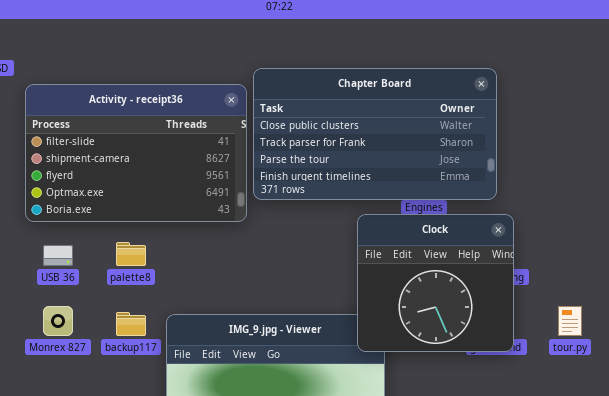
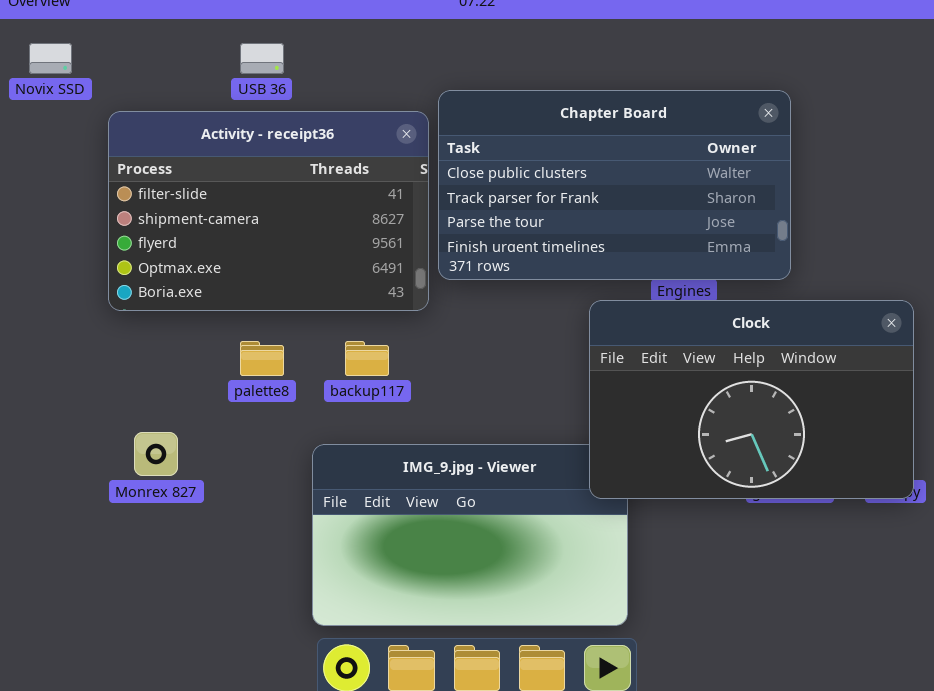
Clock: [357,214,514,352] -> [589,300,914,499], resized
USB 36: [43,245,73,266] -> [240,43,284,74], moved
backup117: [116,312,146,336] -> [345,341,389,376], moved

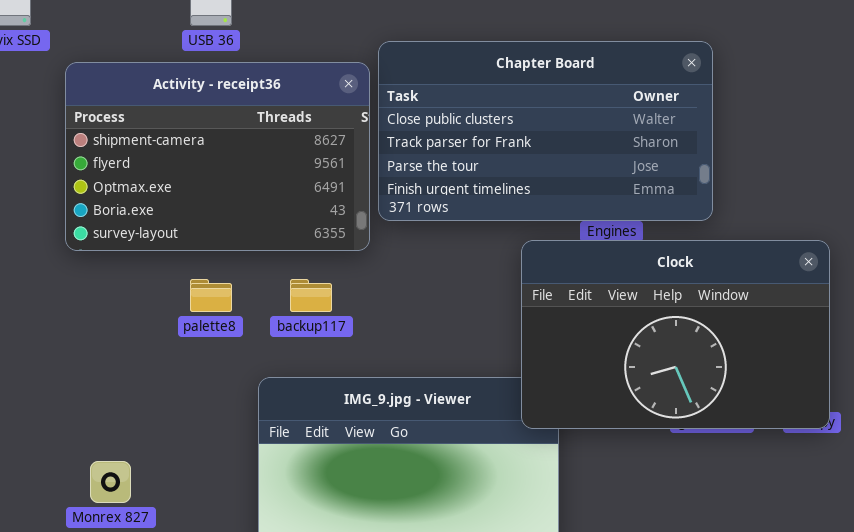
Activity - receipt36: [108,111,429,311] -> [65,62,370,251], scrolled down 1 row
Monrex 827: [134,432,178,476] -> [90,461,131,503], moved

